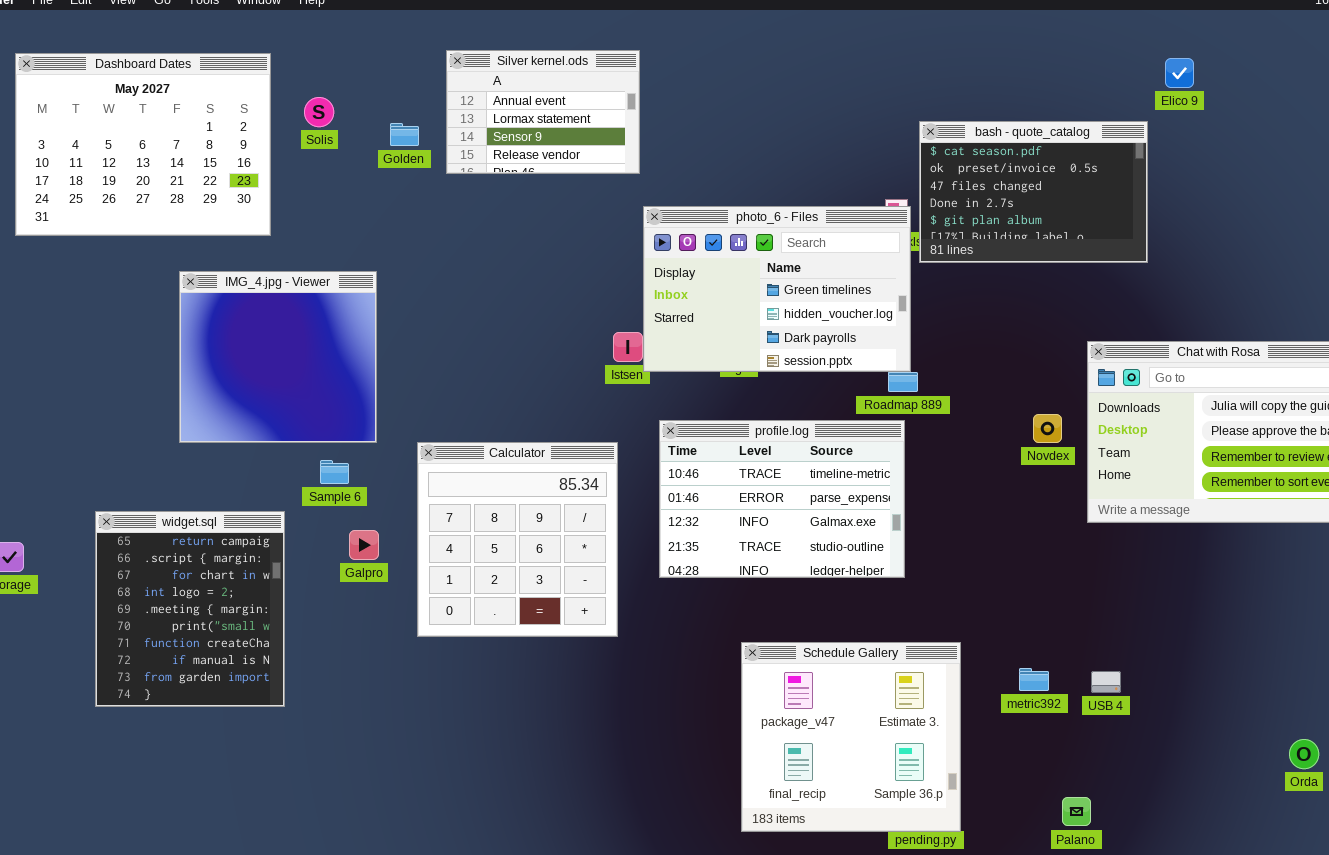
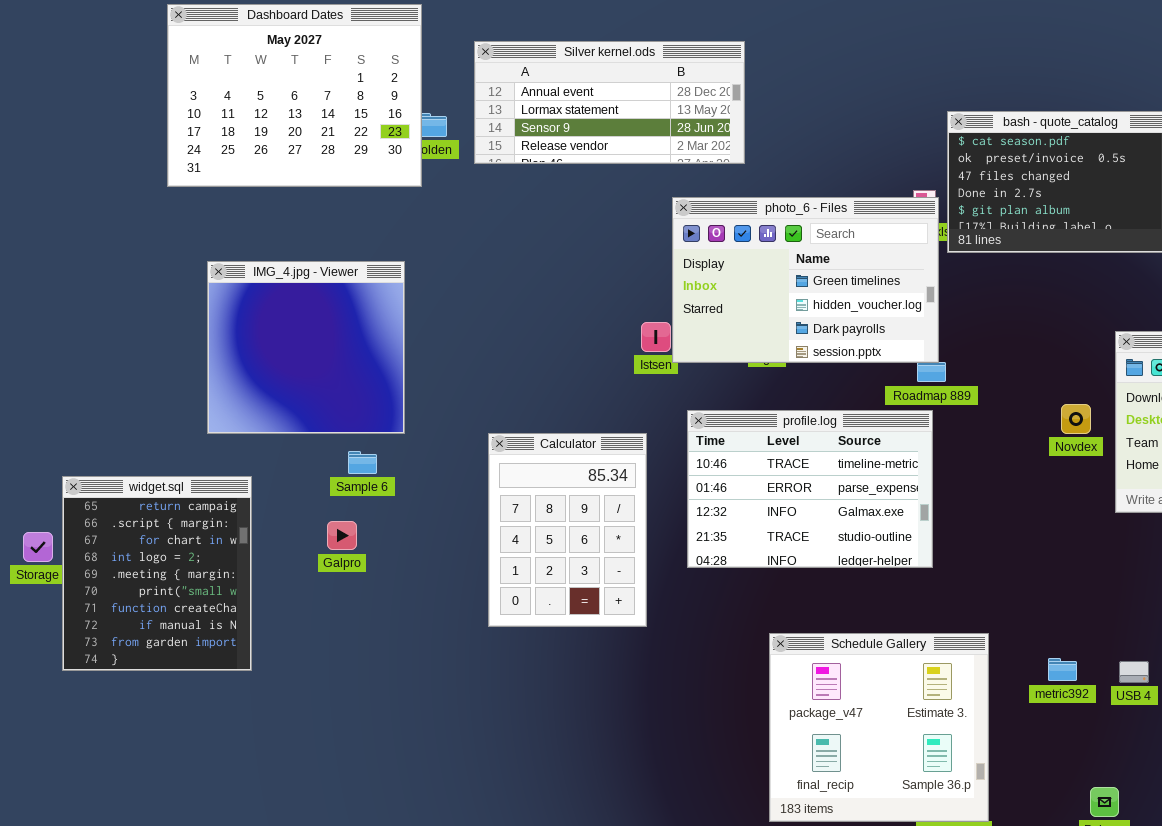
Silver kernel.ods: [446,50,640,174] -> [474,41,745,164], resized
Dashboard Dates: [15,53,271,236] -> [167,4,422,187], moved
Calculator: [417,442,618,637] -> [488,433,647,627], resized
widget.sql: [95,511,285,707] -> [62,476,252,671], moved
Galpro: [349,530,379,560] -> [327,521,357,550], moved

